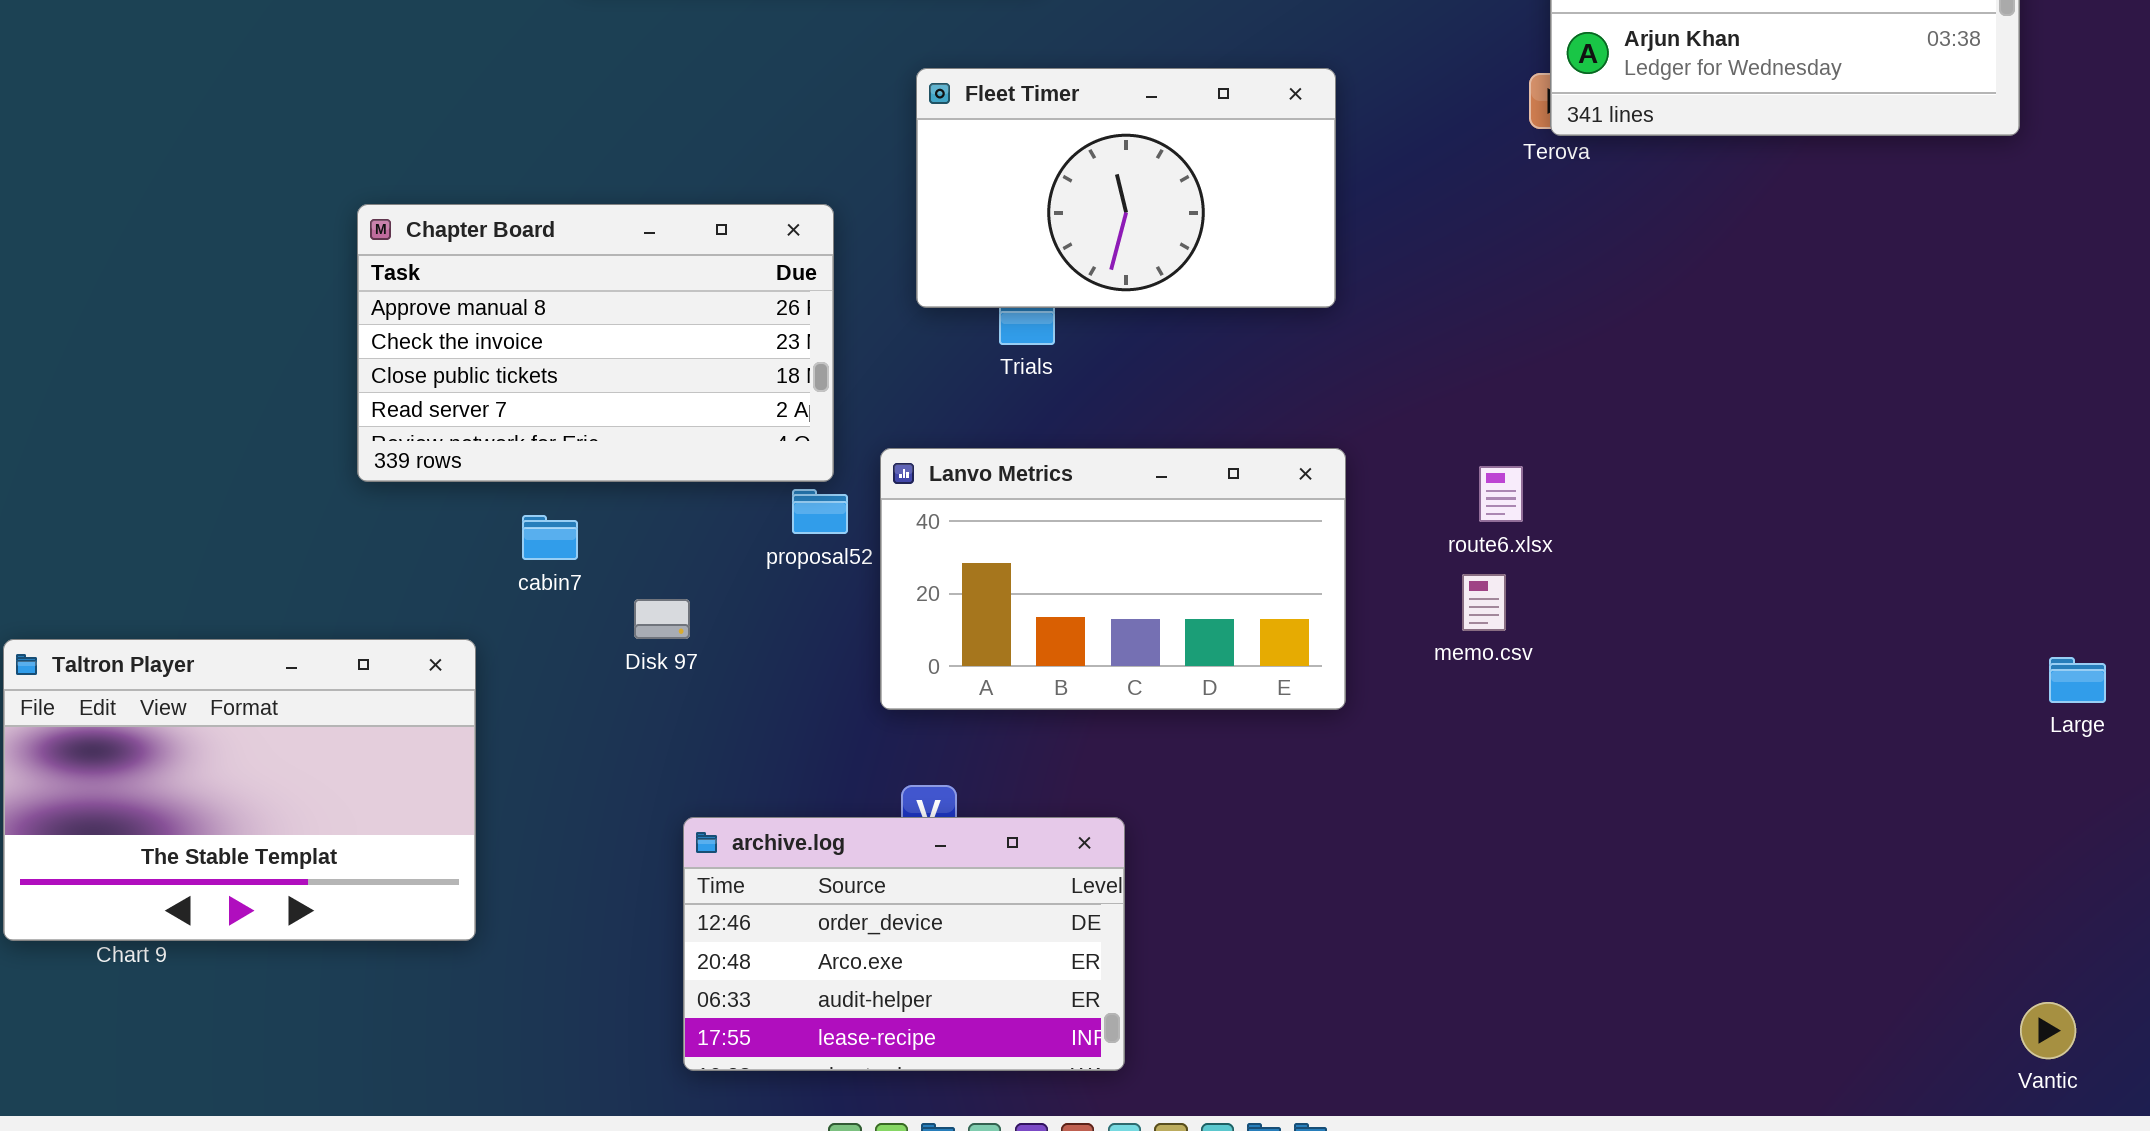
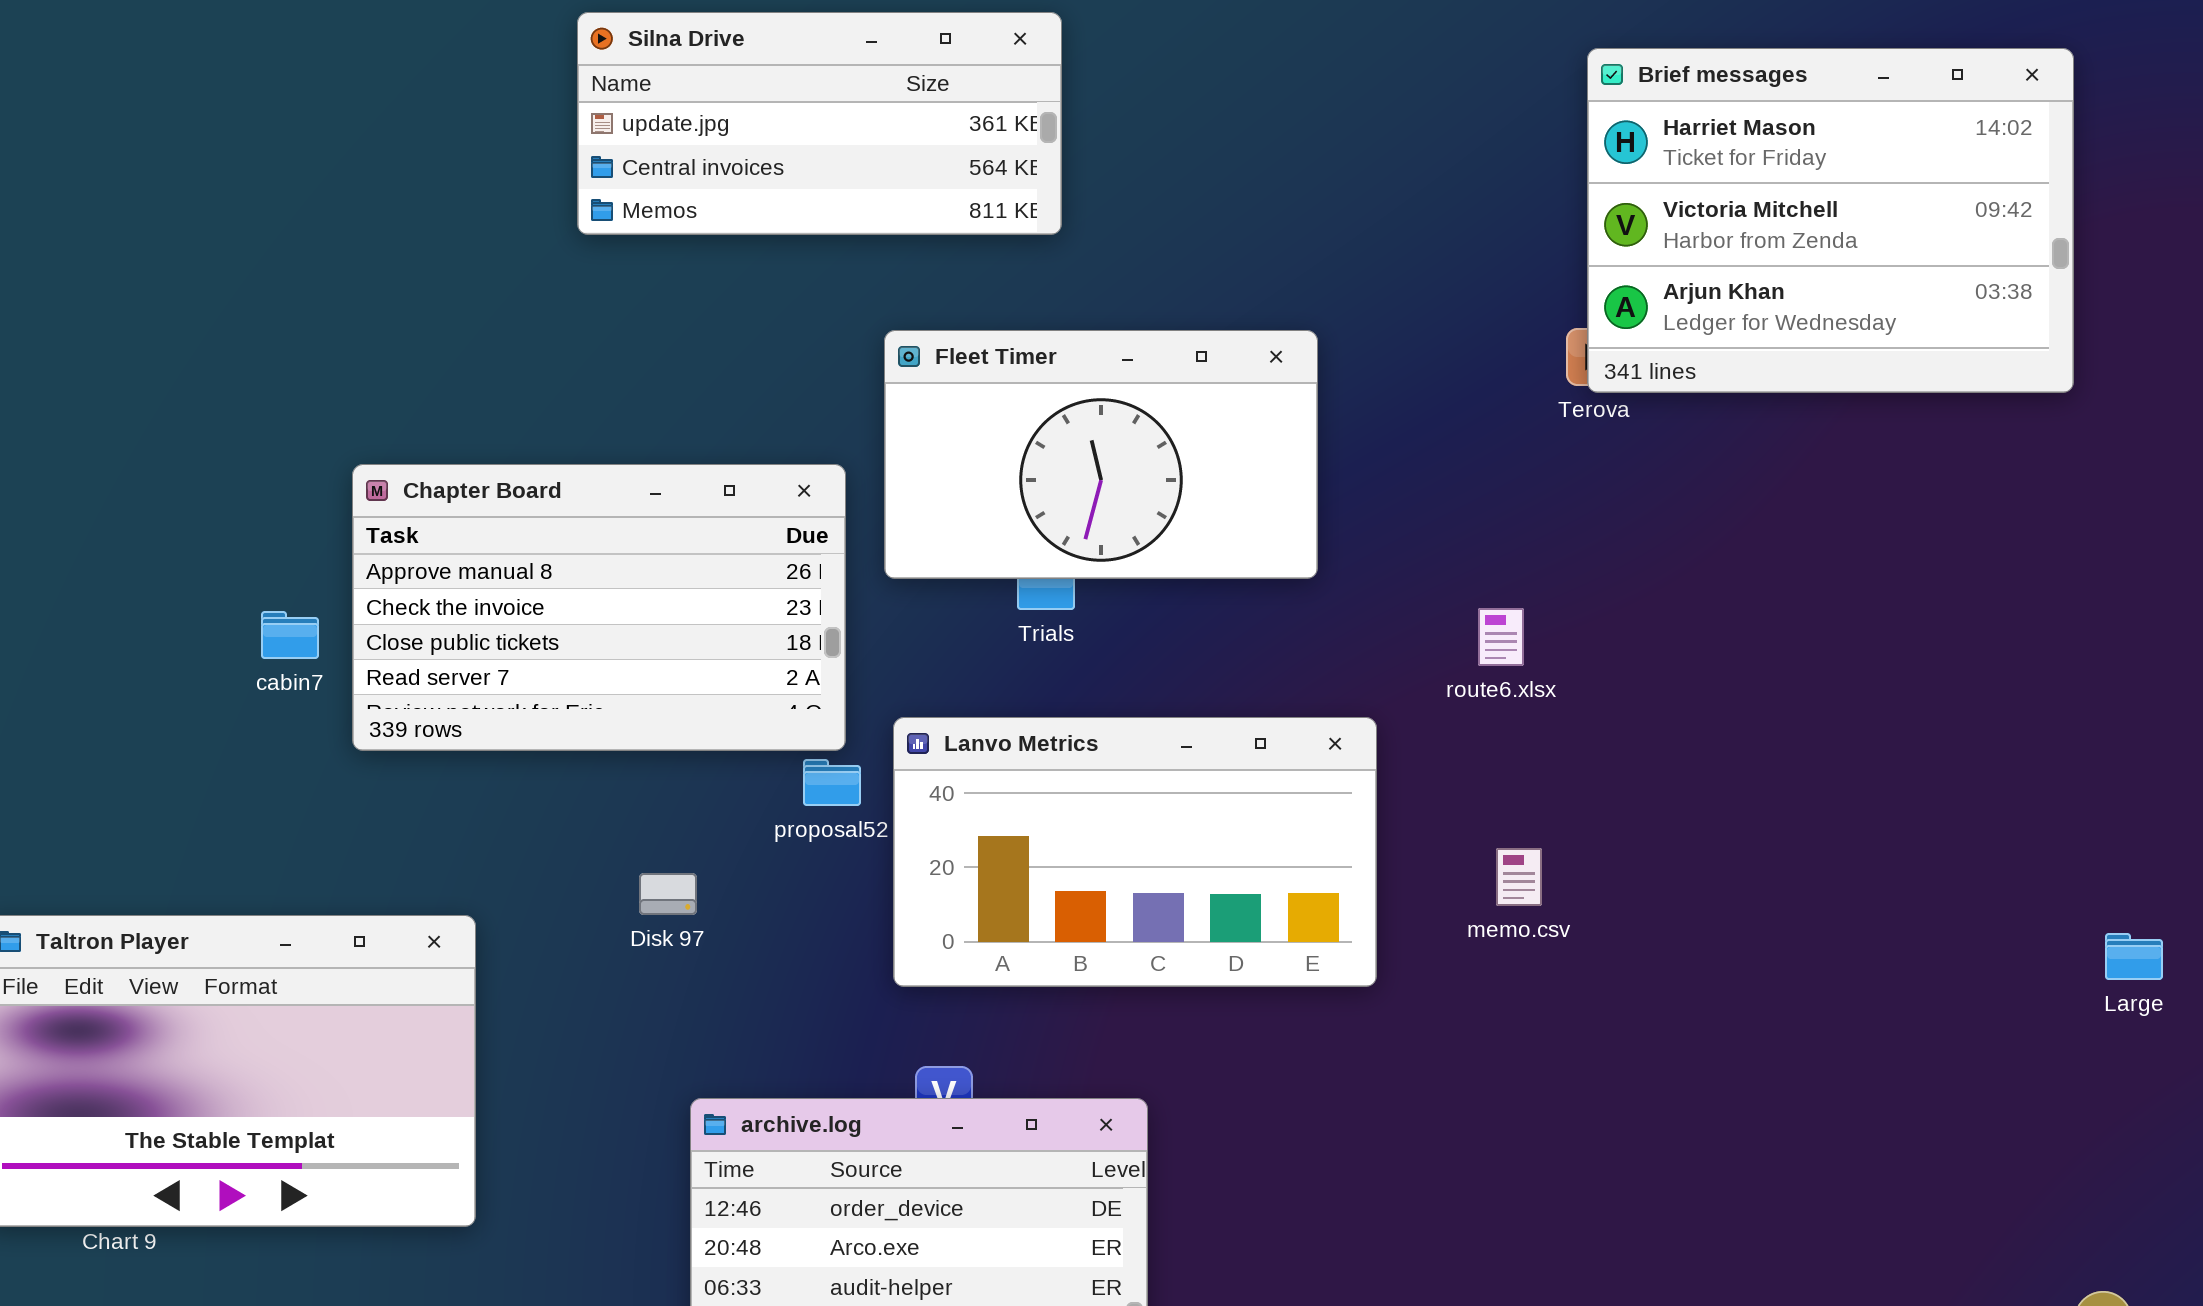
Fleet Timer: [916,68,1336,308] -> [884,330,1318,579], moved
route6.xlsx: [1479,466,1523,522] -> [1478,608,1524,666], moved
cabin7: [522,515,578,560] -> [261,611,319,659], moved

